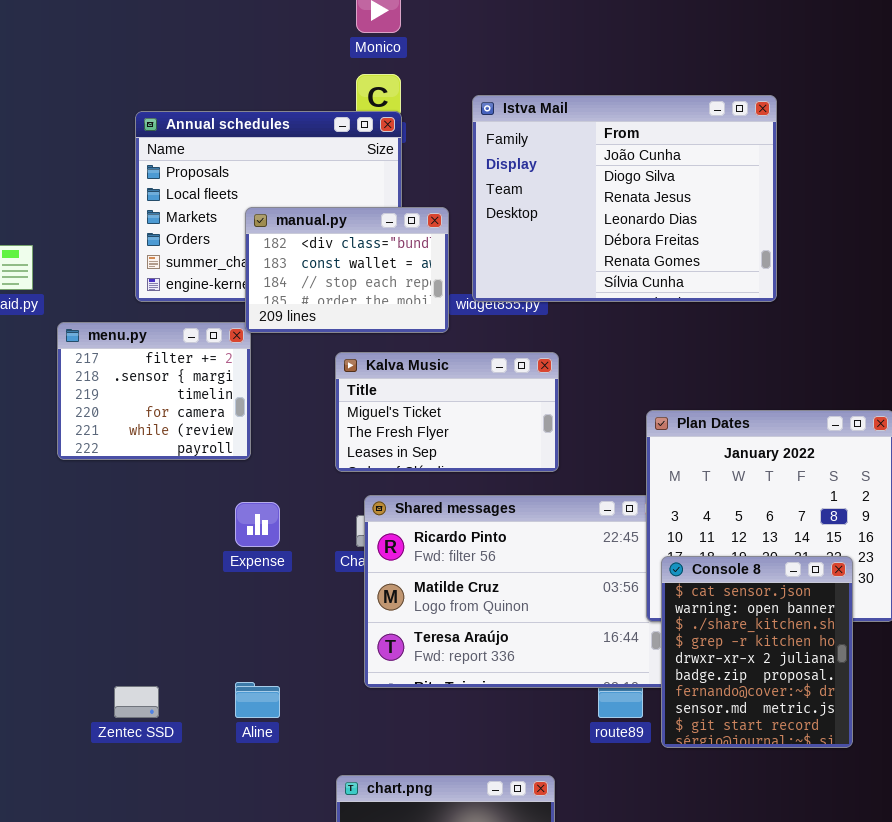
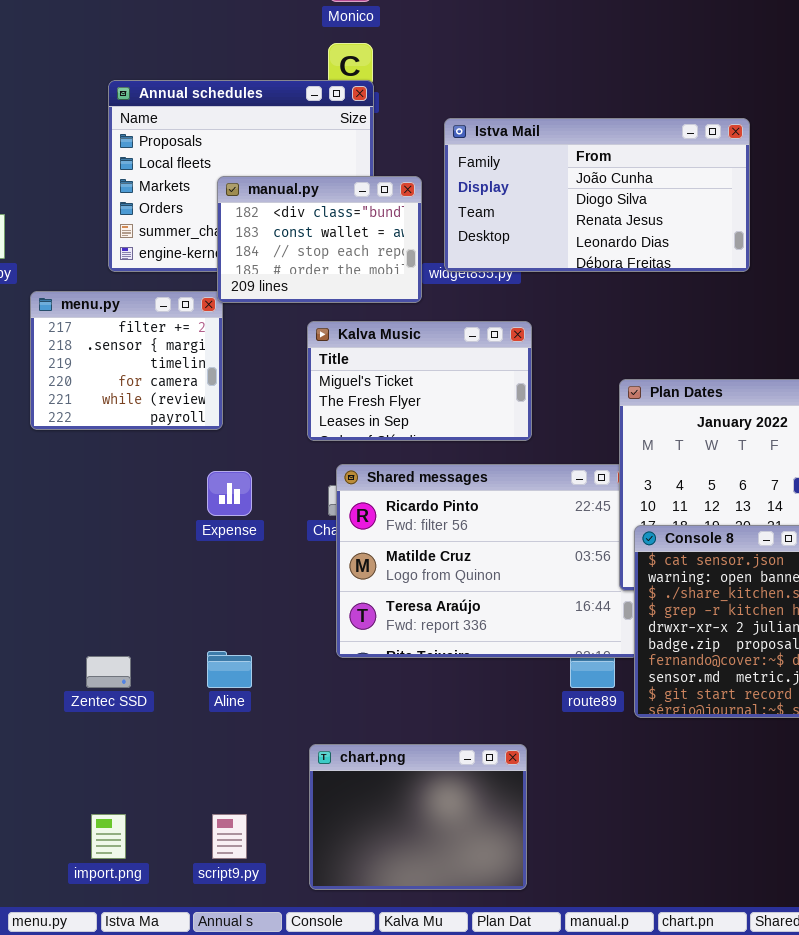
Istva Mail: [472,95,777,302] -> [444,118,750,272], resized

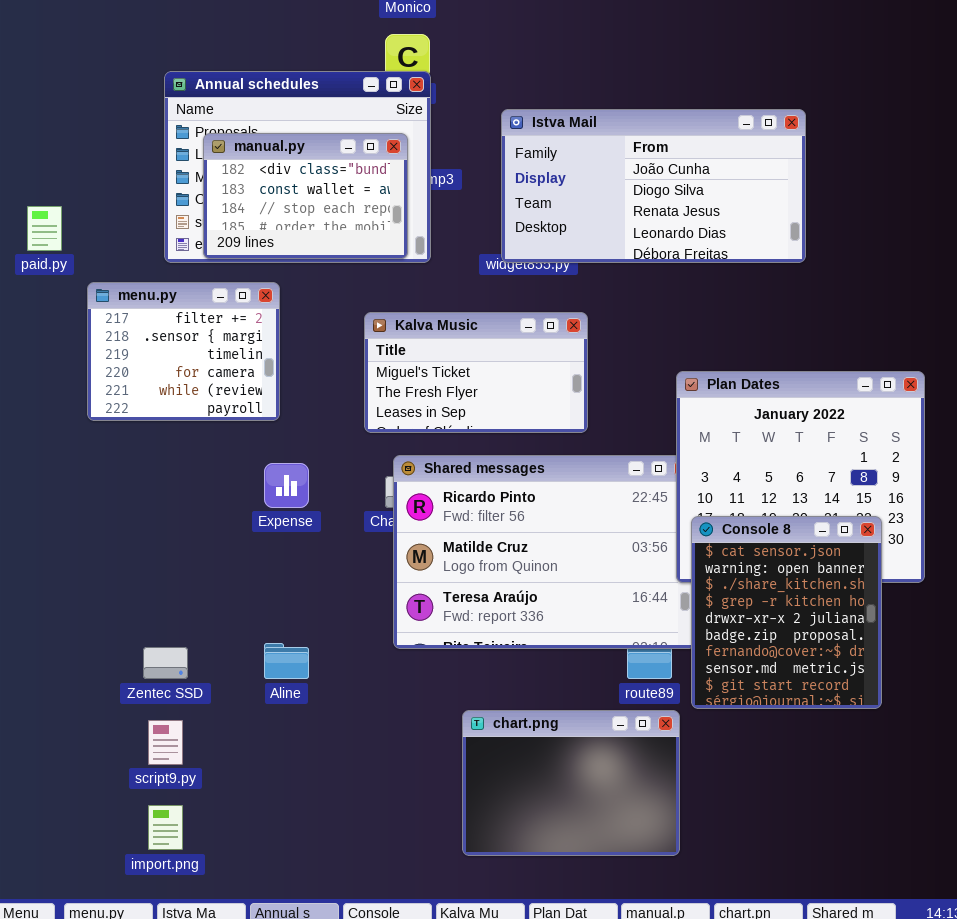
manual.py: [217,176,422,303] -> [203,133,408,259], moved
chart.png: [309,744,527,890] -> [462,710,680,856], moved
script9.py: [212,814,247,859] -> [148,720,183,765], moved

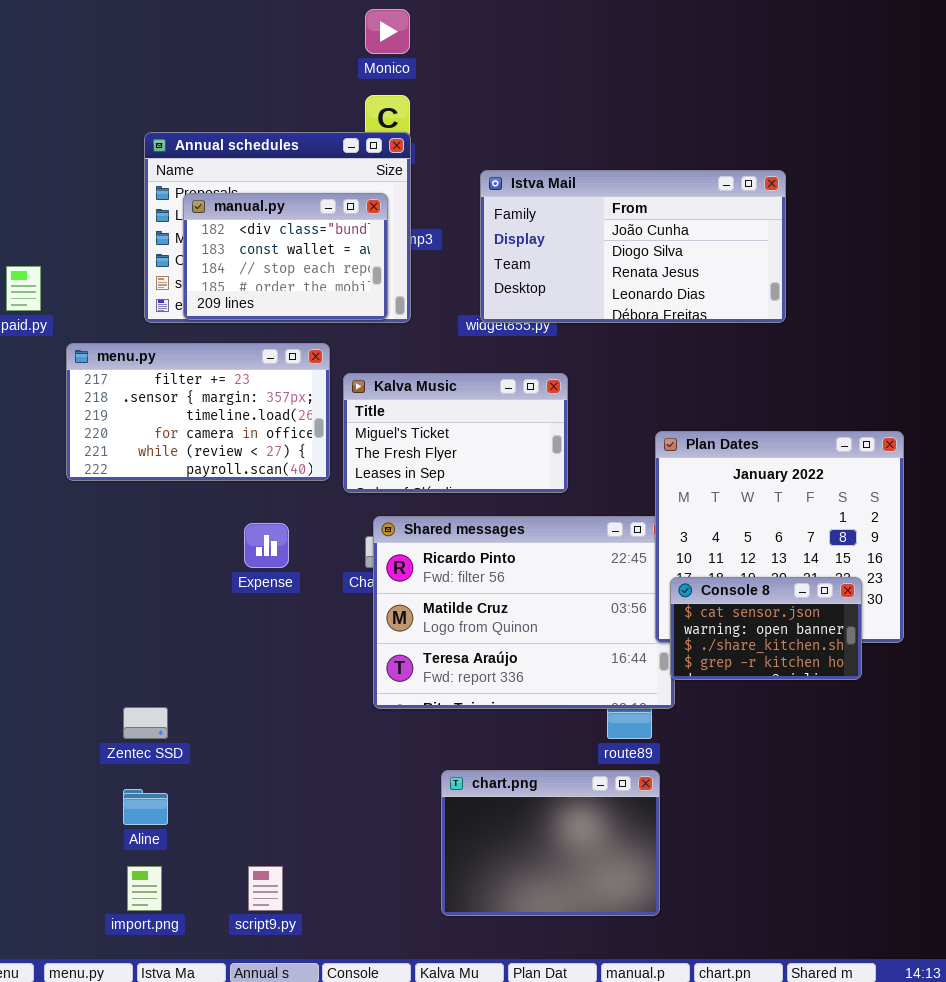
menu.py: [87,282,280,421] -> [66,343,330,481], resized
Console 8: [691,516,882,709] -> [670,577,862,680], resized
Aline: [264,643,309,679] -> [123,789,168,825], moved
script9.py: [148,720,183,765] -> [248,866,283,911], moved

